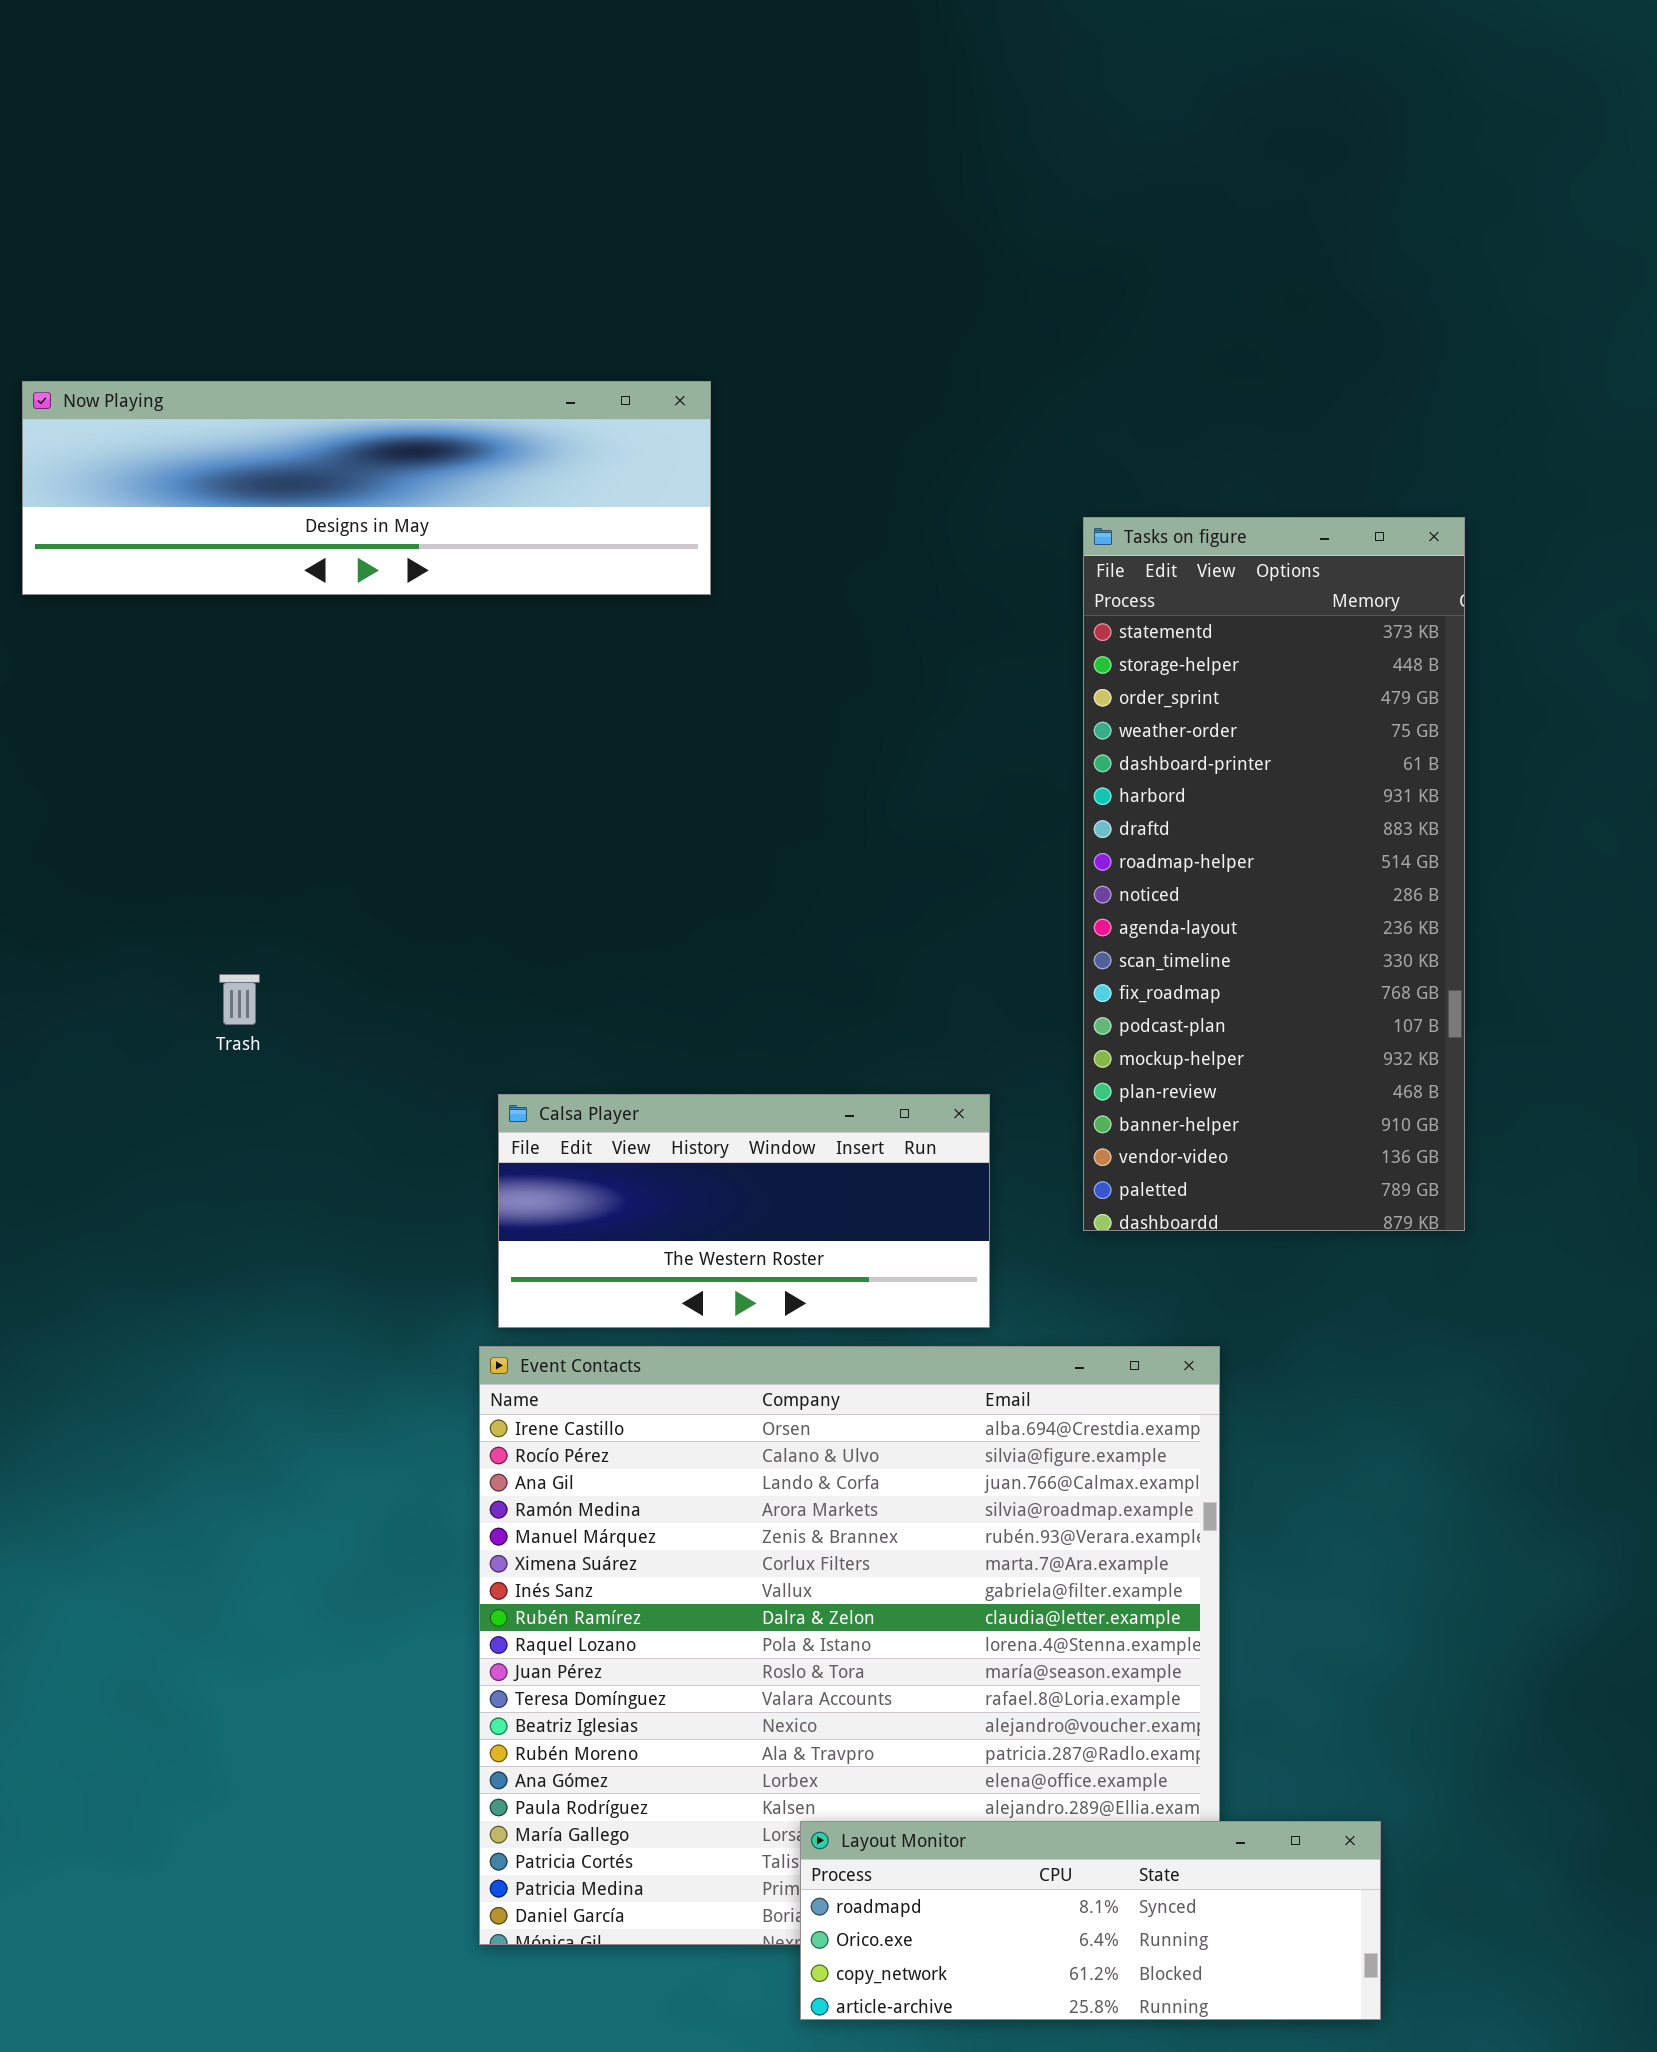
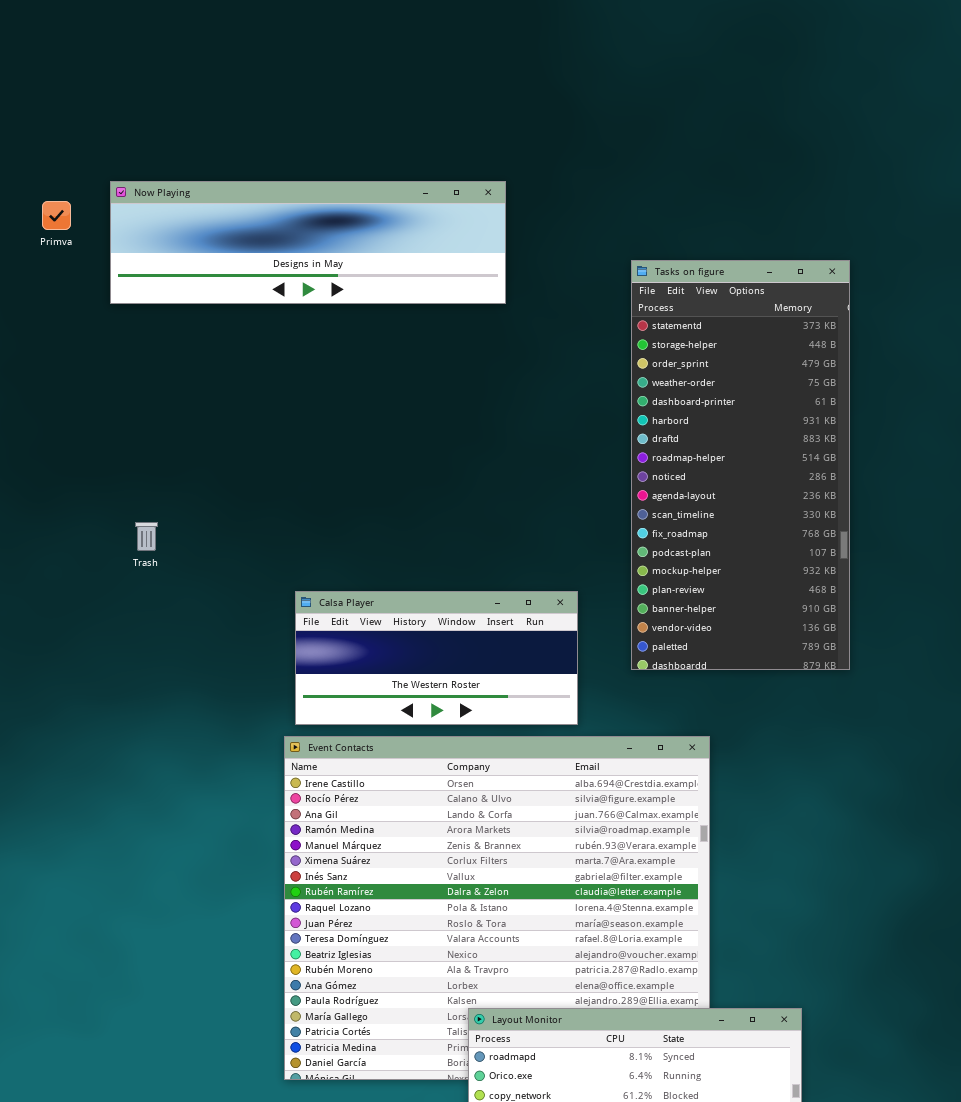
Now Playing: [22,381,711,595] -> [110,181,506,304], moved

